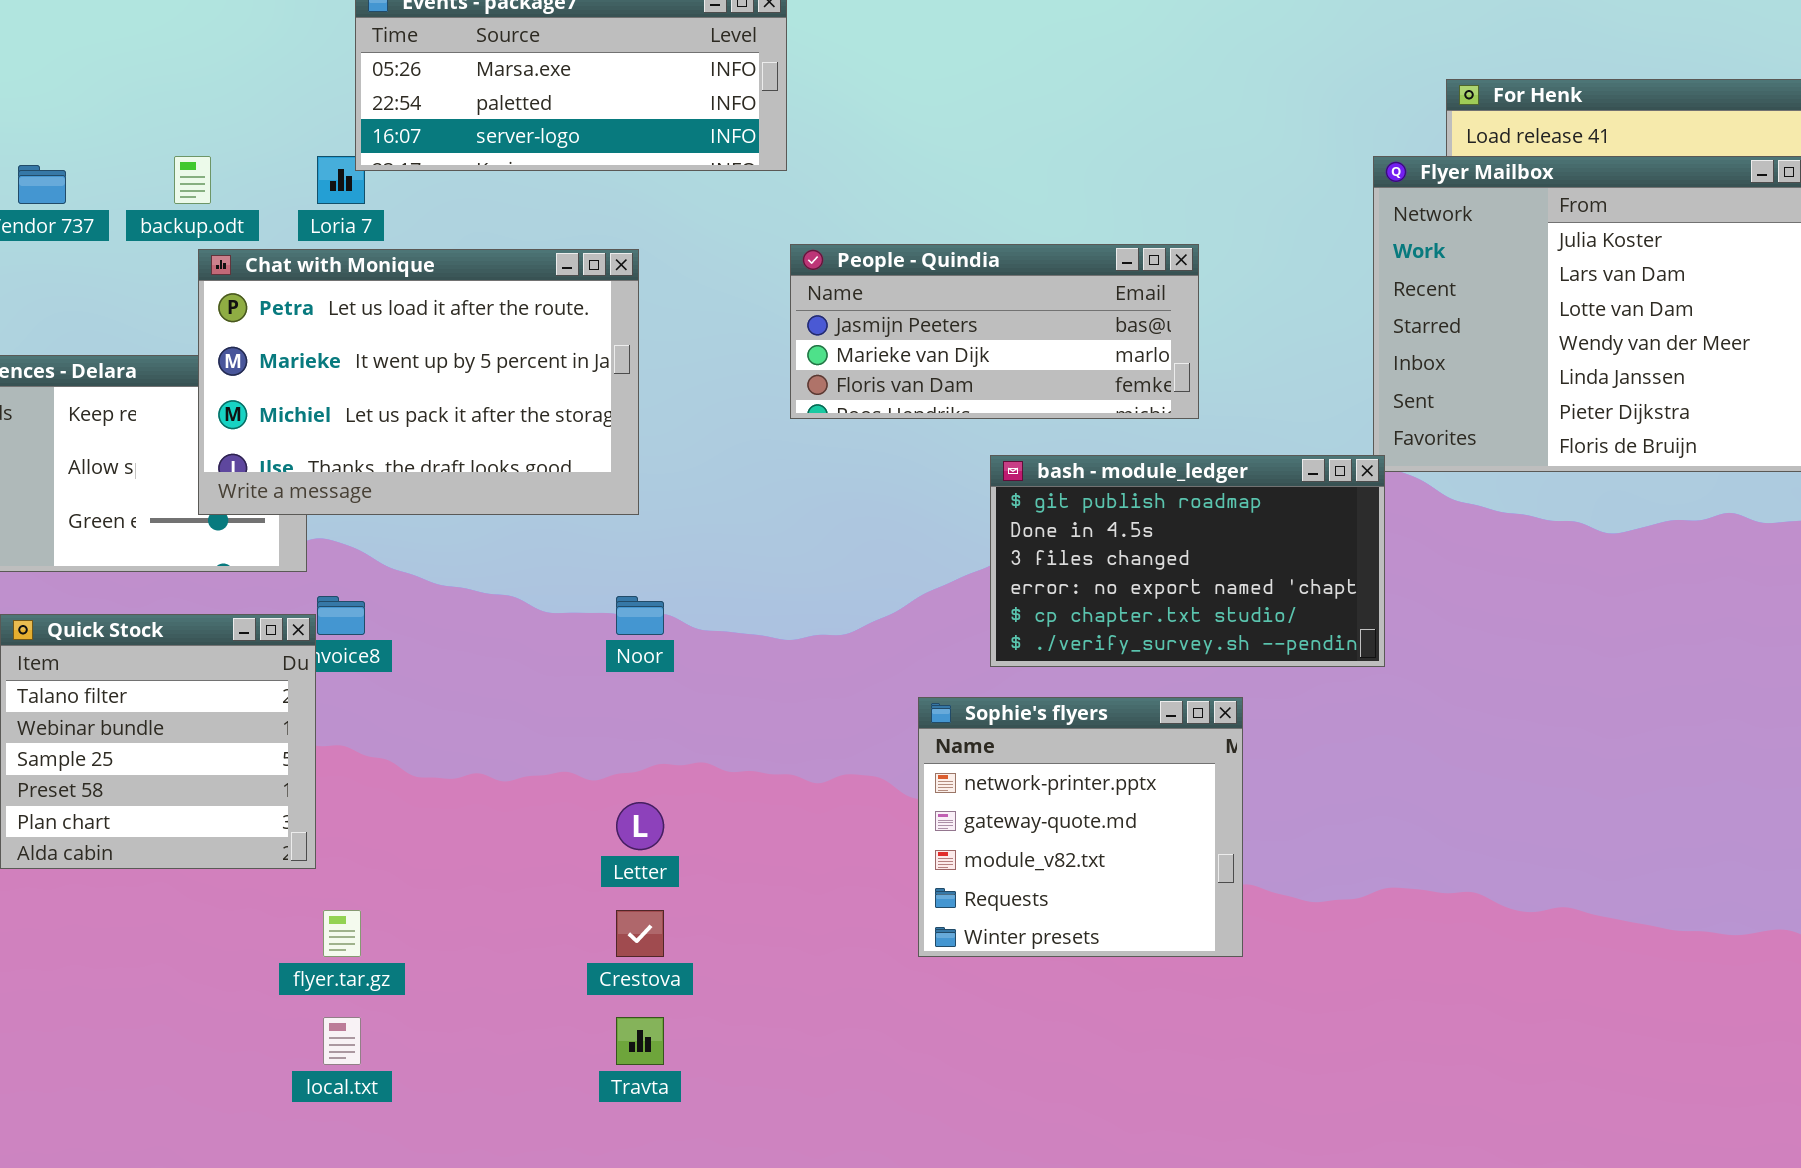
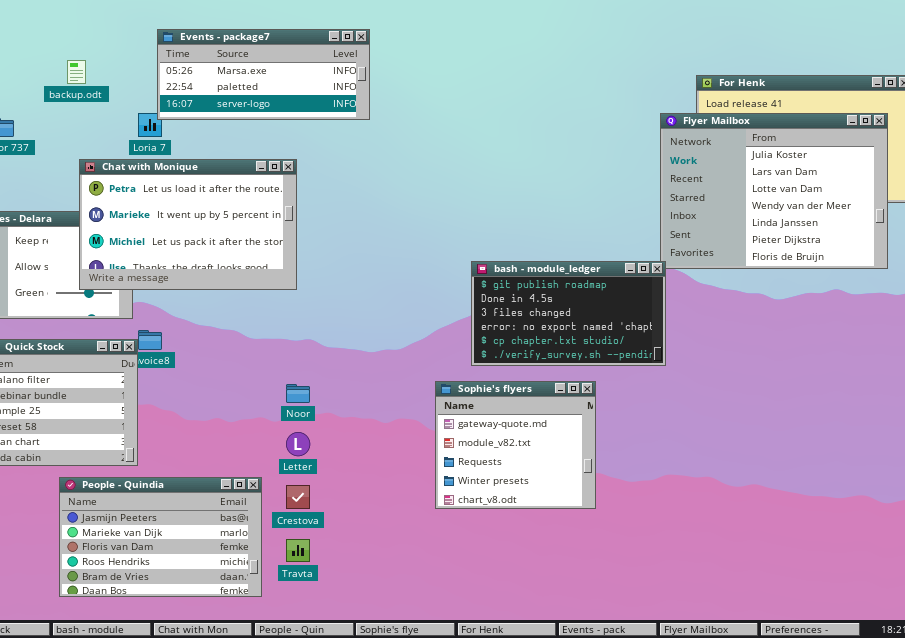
backup.odt: [174,156,211,204] -> [67,60,86,84], moved
People - Quindia: [790,244,1199,419] -> [59,477,262,597], moved, resized
Noor: [616,596,664,635] -> [286,384,310,403], moved
Sophie's flyers: [918,697,1243,957] -> [435,381,596,509], scrolled down 1 row

